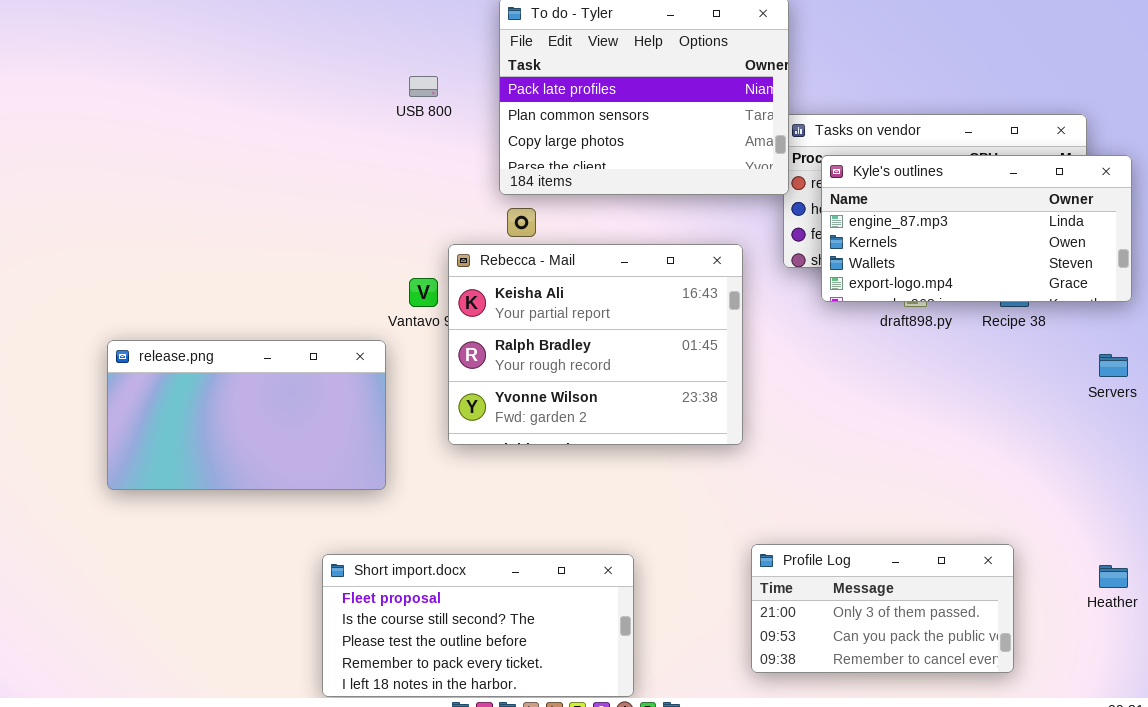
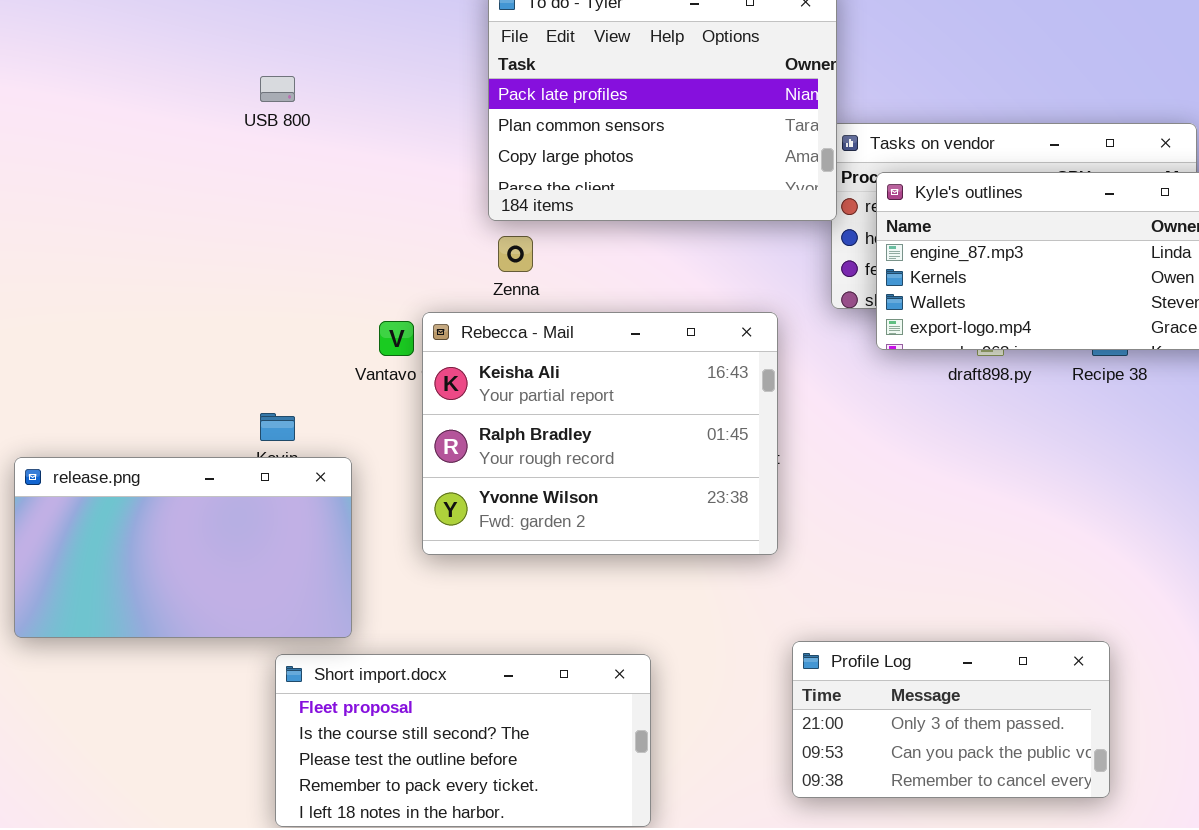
USB 800: [409,76,438,97] -> [260,76,295,102], moved
Rebecca - Mail: [448,244,743,445] -> [422,312,778,555], moved
release.png: [107,340,386,490] -> [14,457,352,638], moved

